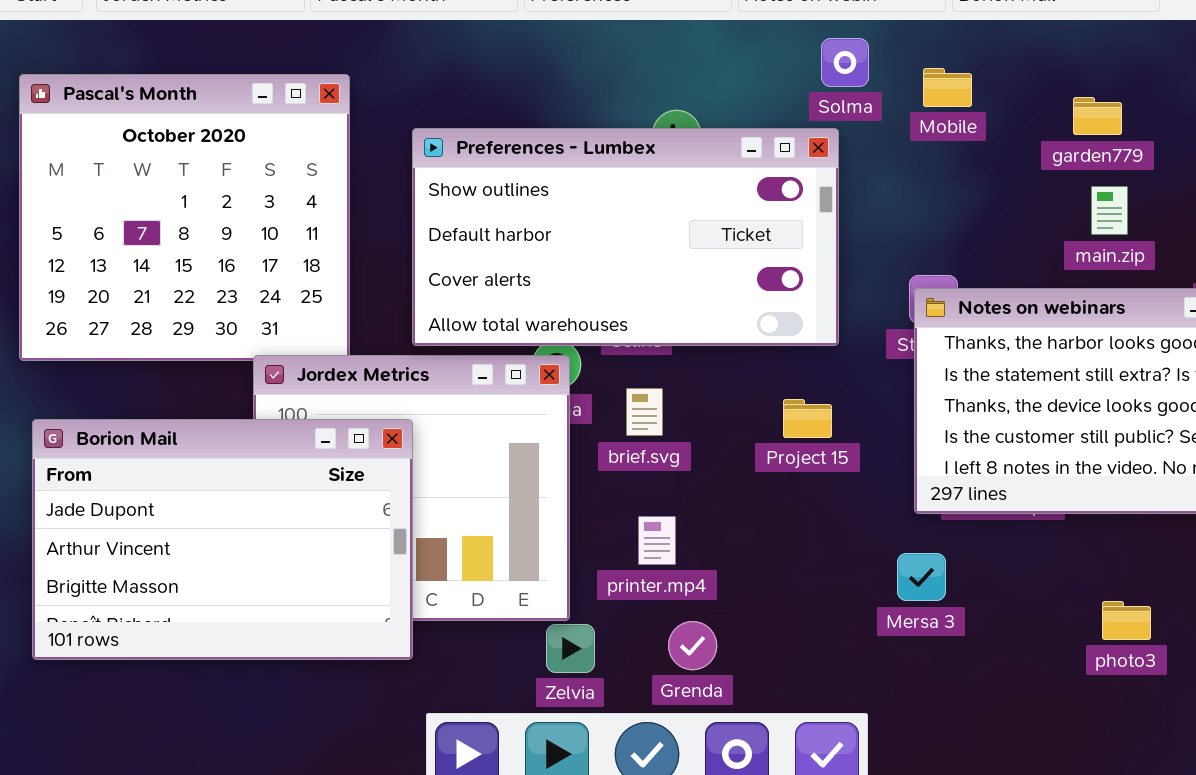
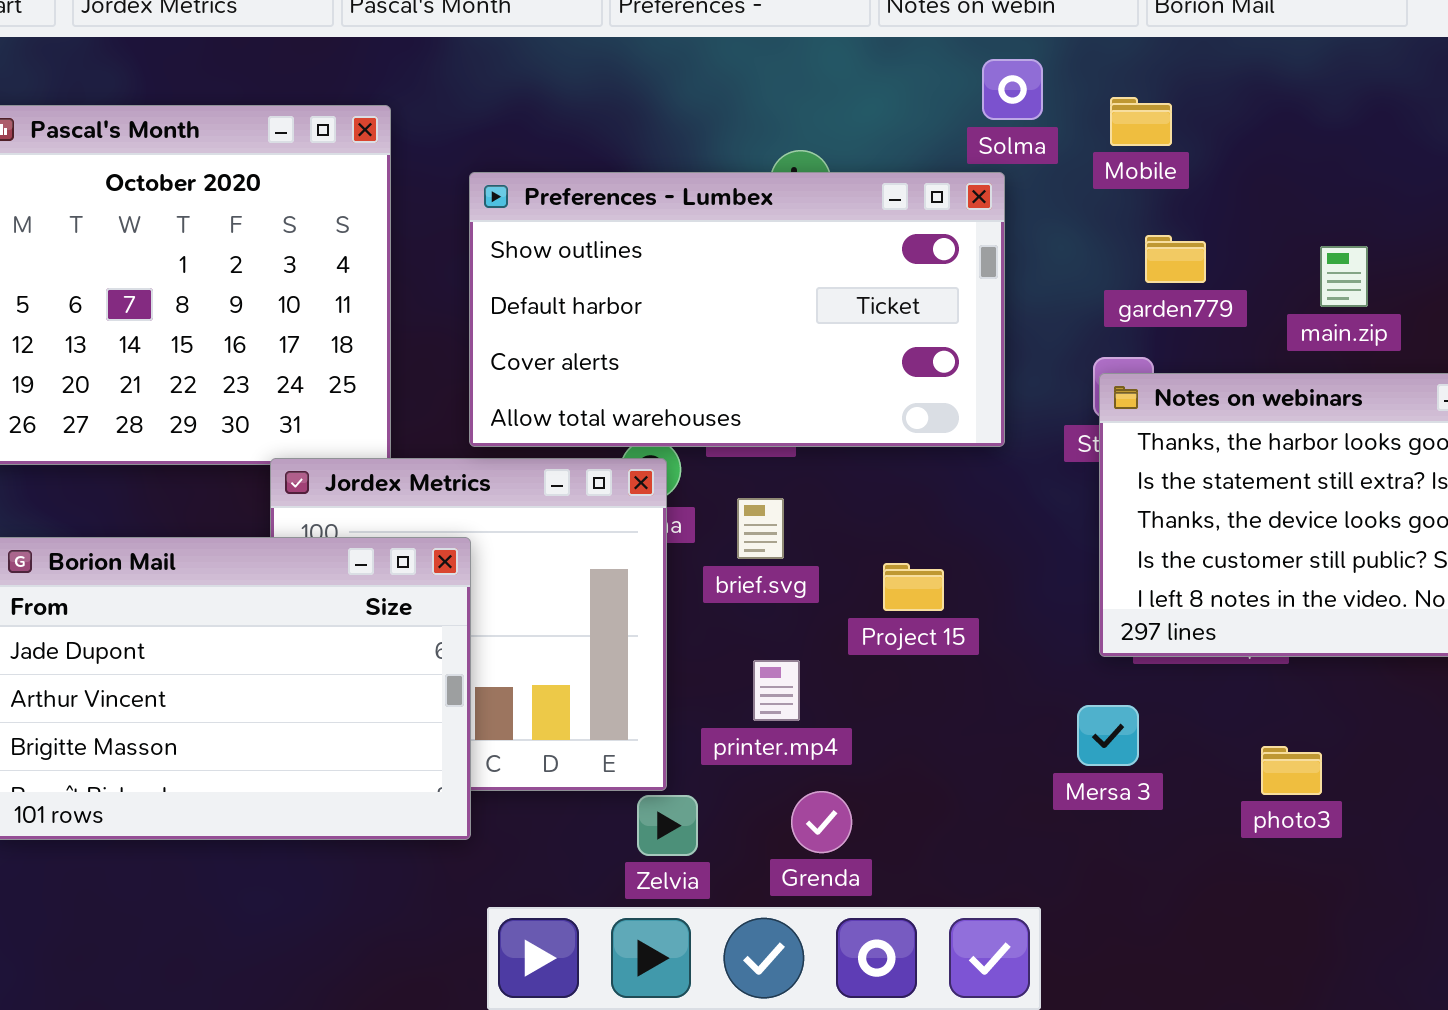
garden779: [1073,97,1122,135] -> [1145,235,1206,283], moved
Project 15: [783,399,832,438] -> [883,563,944,611], moved
photo3: [1102,601,1151,640] -> [1261,746,1322,795], moved

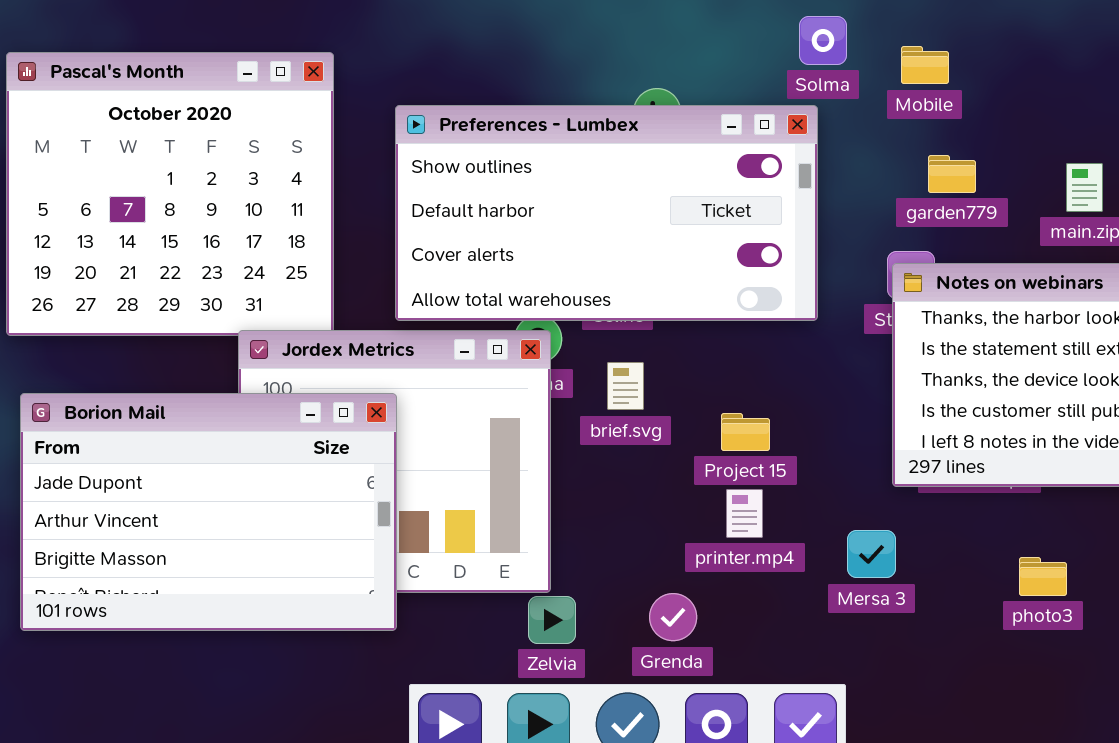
printer.mp4: [753,660,800,721] -> [726,489,763,538], moved
Mersa 3: [1077,705,1139,766] -> [847,530,896,578], moved

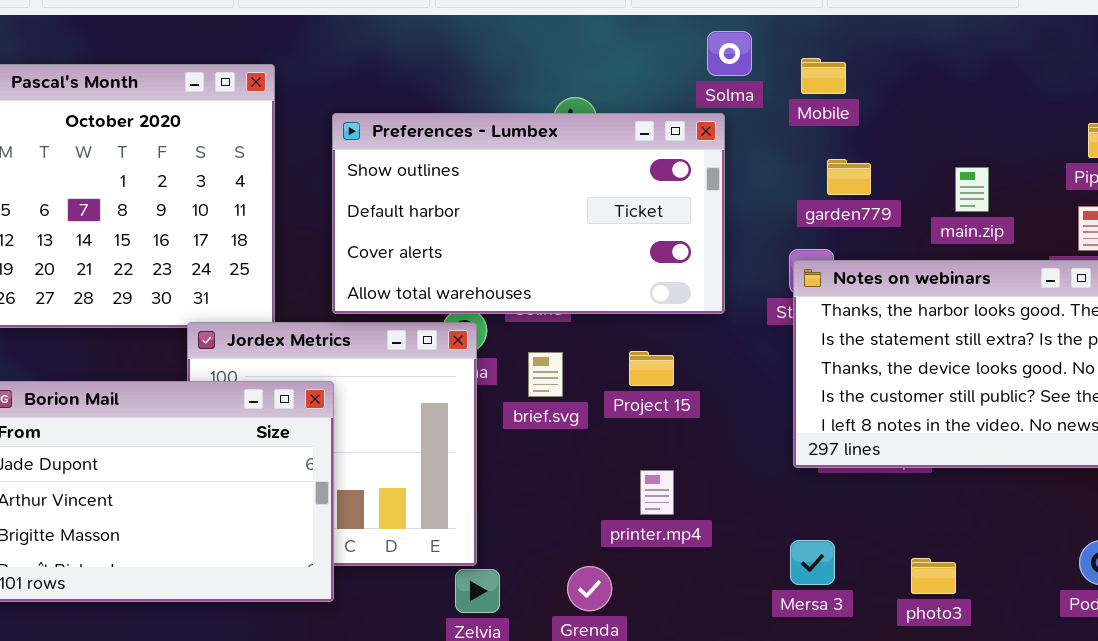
Project 15: [721,413,770,451] -> [629,351,674,386], moved
Mersa 3: [847,530,896,578] -> [790,540,835,585], moved
photo3: [1019,557,1067,596] -> [911,558,956,594], moved

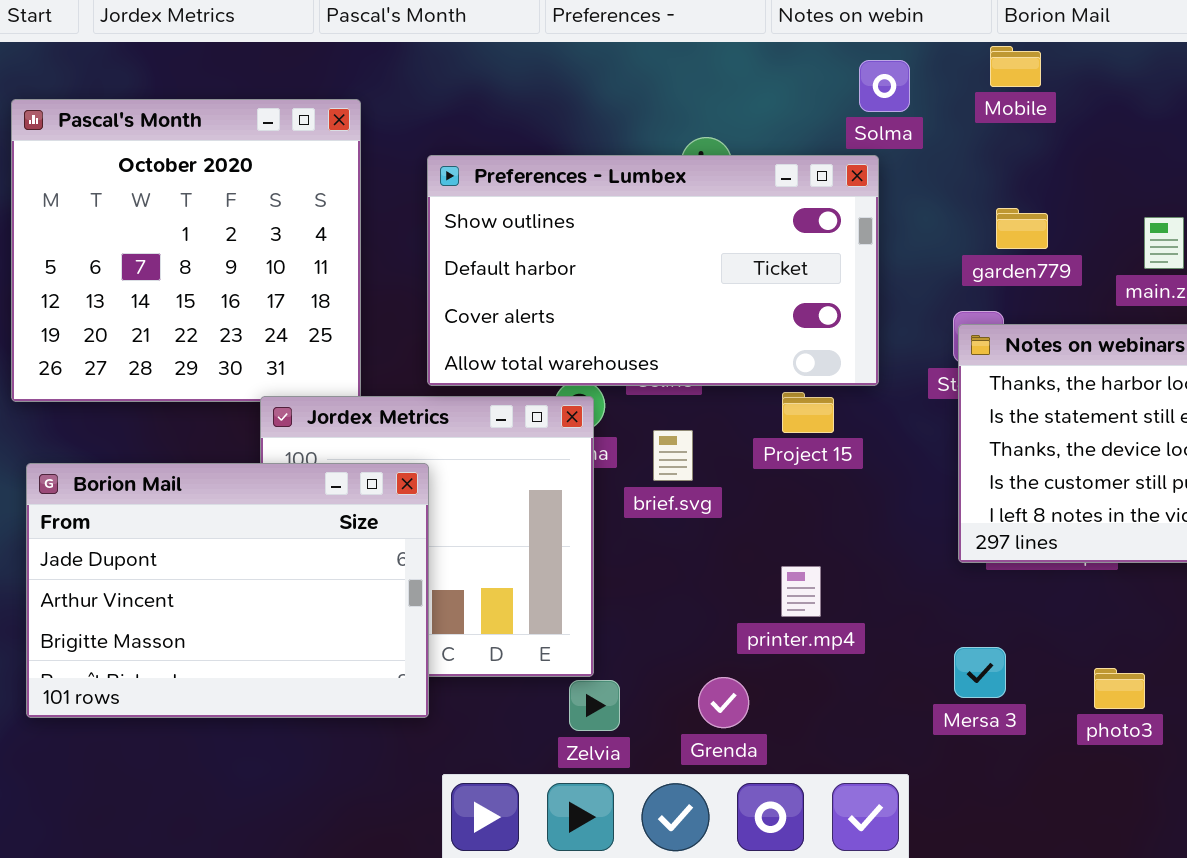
Mobile: [801,58,846,94] -> [990,46,1041,87], moved
Project 15: [629,351,674,386] -> [782,392,834,433], moved

